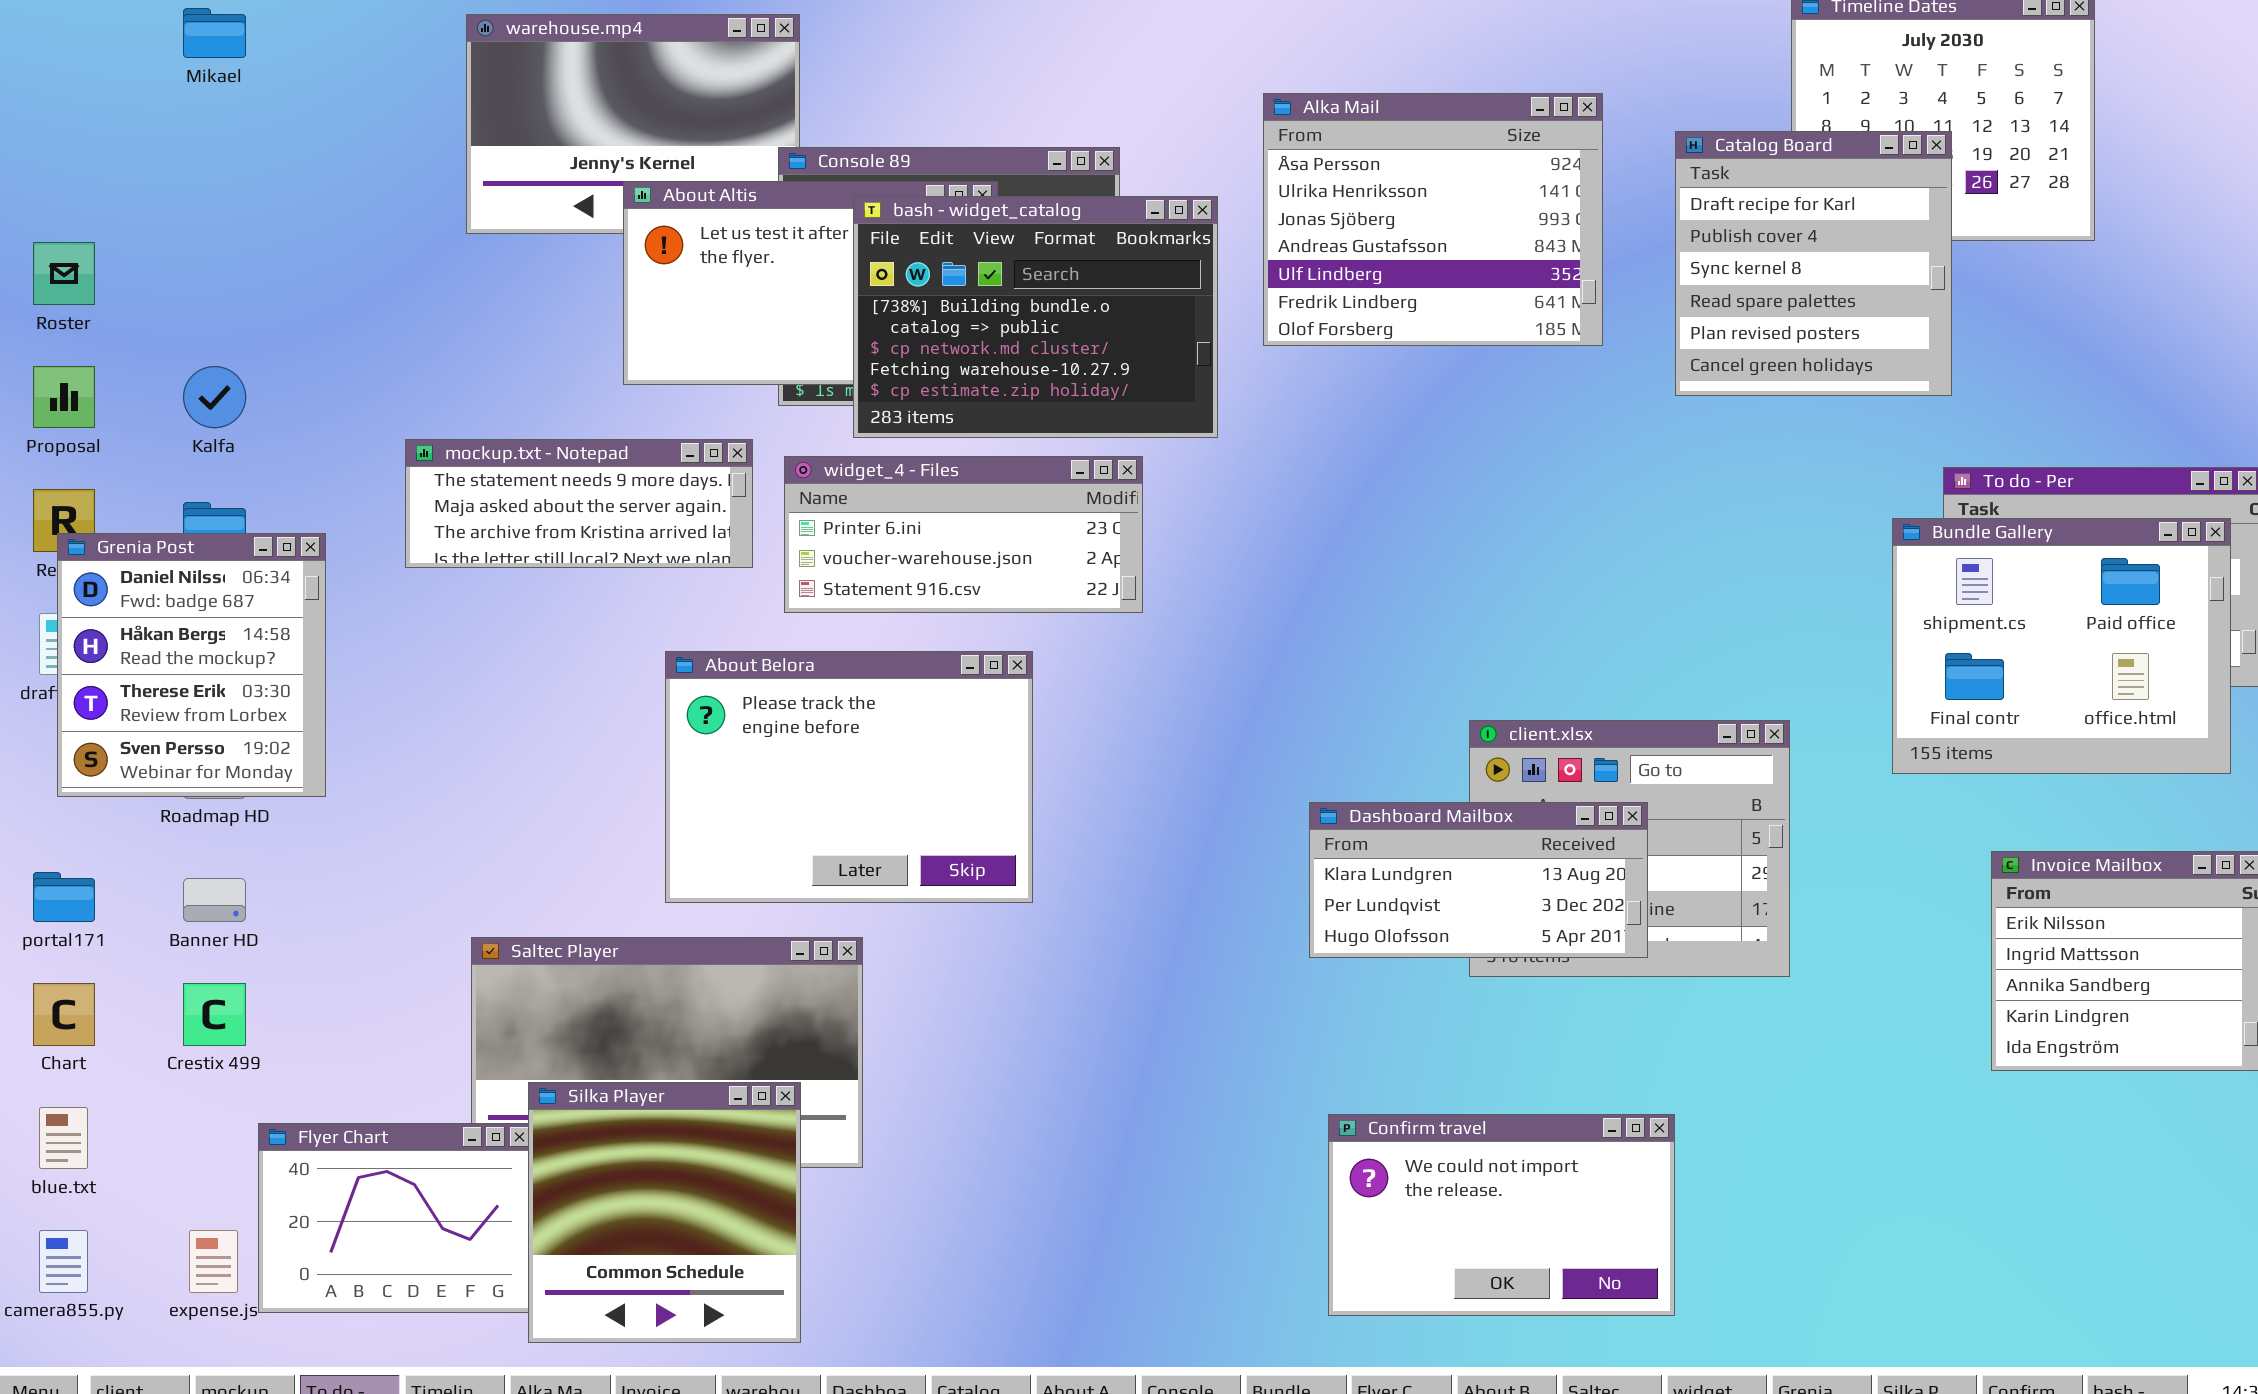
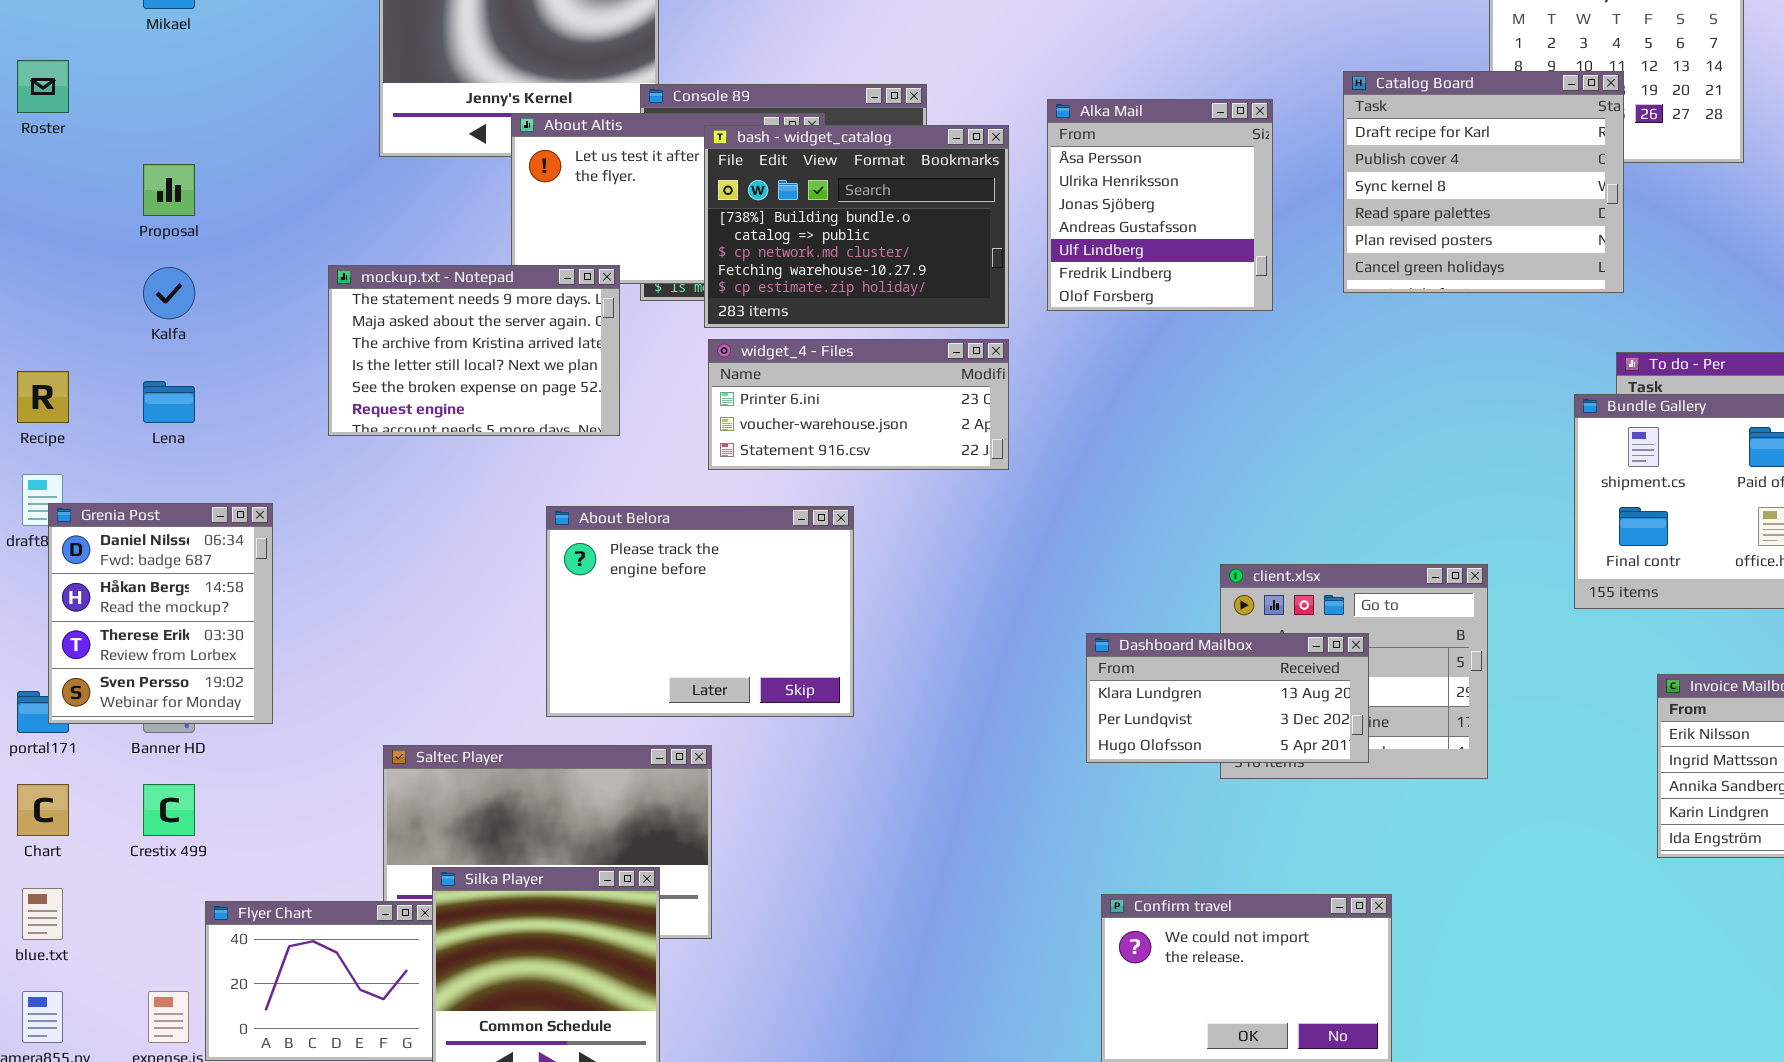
Alka Mail: [1263,93,1603,346] -> [1047,99,1273,311], moved, resized
Catalog Board: [1675,131,1952,396] -> [1343,71,1624,293], resized
Roster: [33,242,95,305] -> [17,60,69,113], moved
Proposal: [33,366,95,428] -> [143,164,195,216], moved
mockup.txt - Notepad: [405,439,753,568] -> [328,265,620,436], resized
widget_4 - Files: [784,456,1143,613] -> [708,339,1009,470], moved
Grenia Post: [57,533,326,797] -> [48,503,273,724], moved

